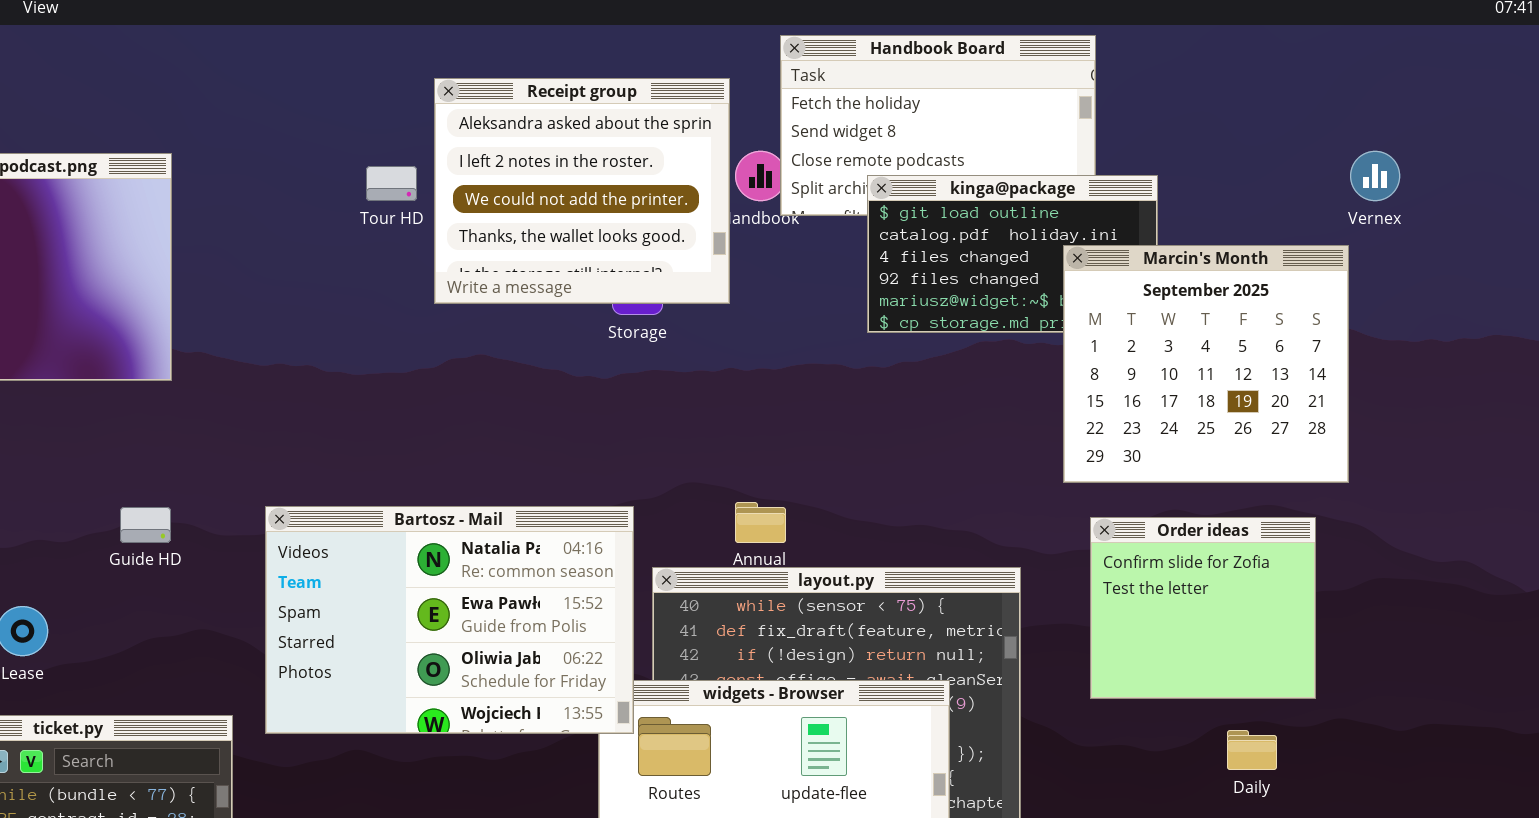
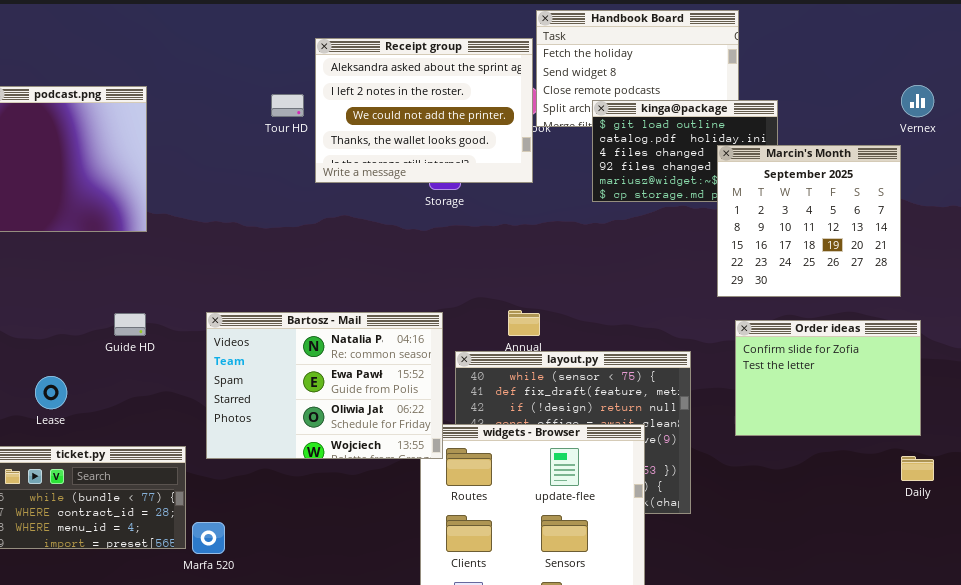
Receipt group: [434,78,730,304] -> [315,38,533,183], resized
Order ideas: [1090,517,1316,699] -> [735,320,921,436], resized
Daily: [1227,730,1277,770] -> [901,456,934,481], moved

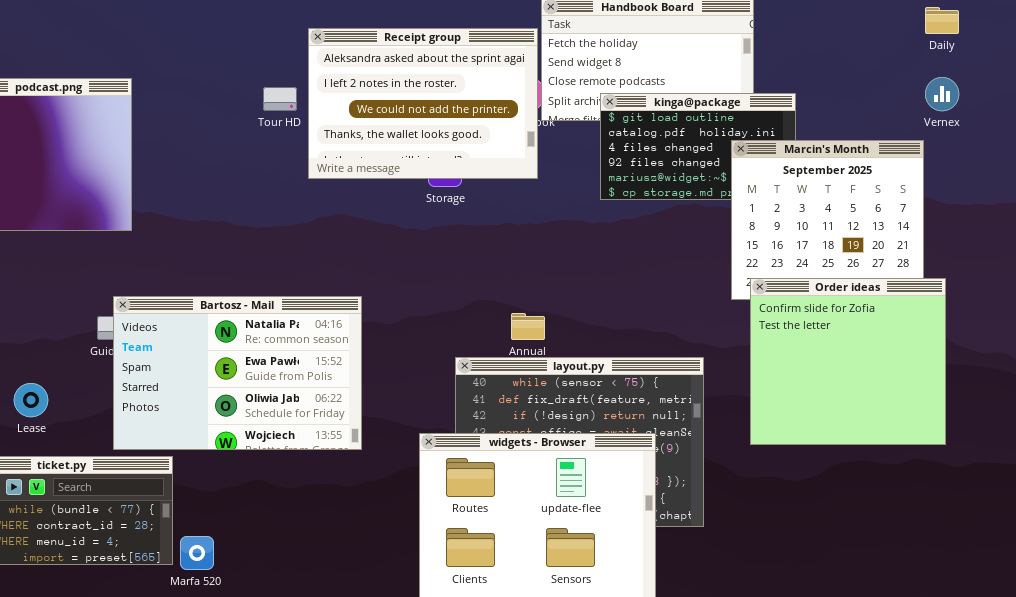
Bartosz - Mail: [206,312,443,459] -> [113,296,362,450], moved
Order ideas: [735,320,921,436] -> [750,278,946,445], resized
Daily: [901,456,934,481] -> [925,7,959,34], moved

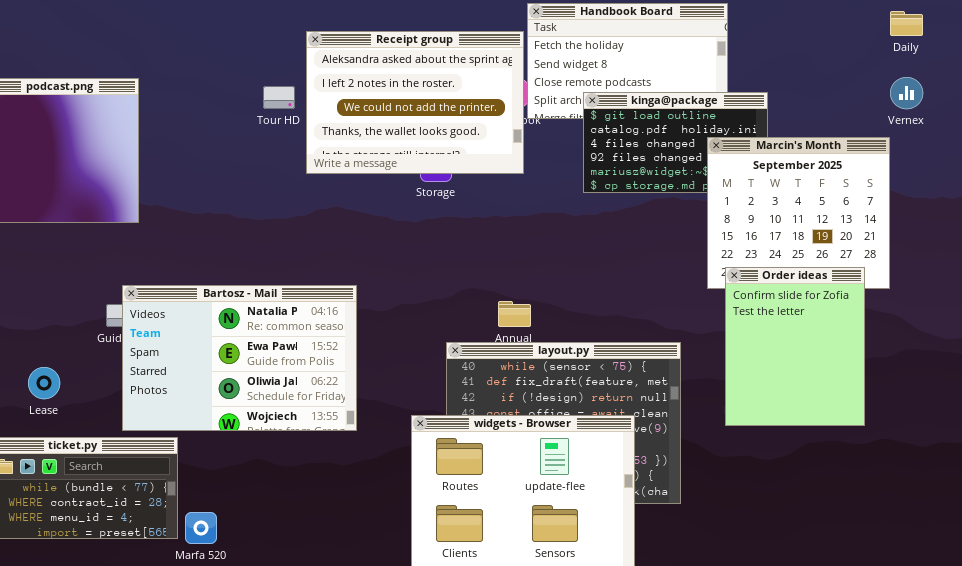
Order ideas: [750,278,946,445] -> [725,267,865,426], resized

